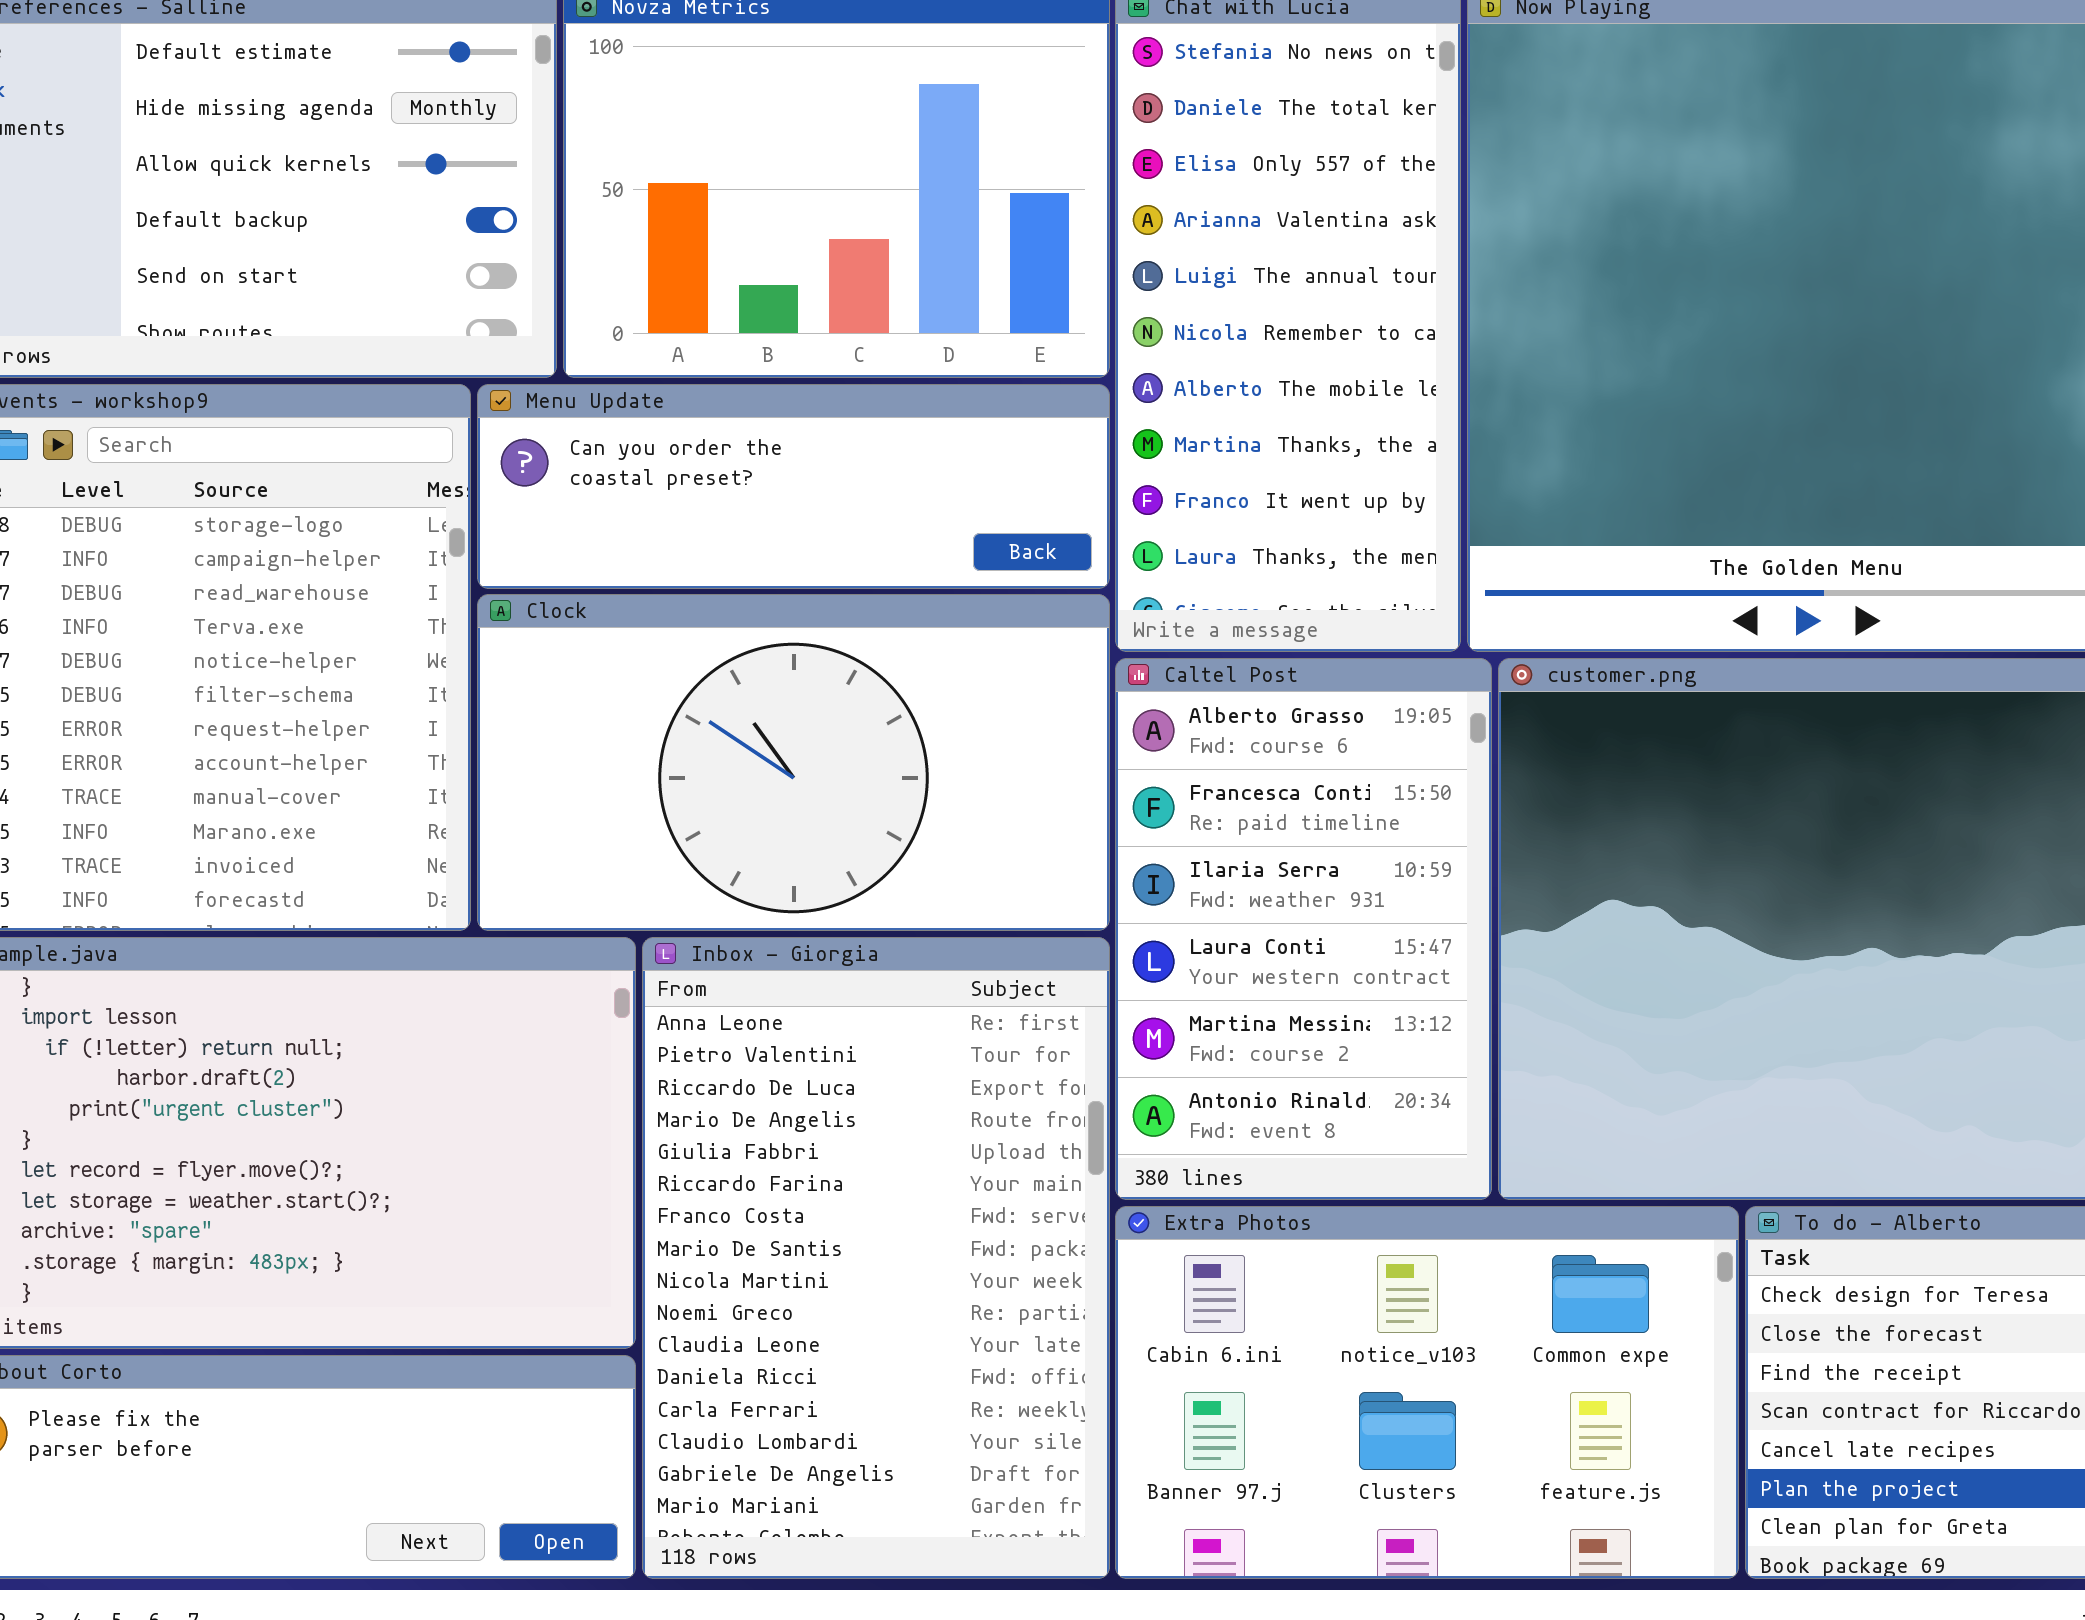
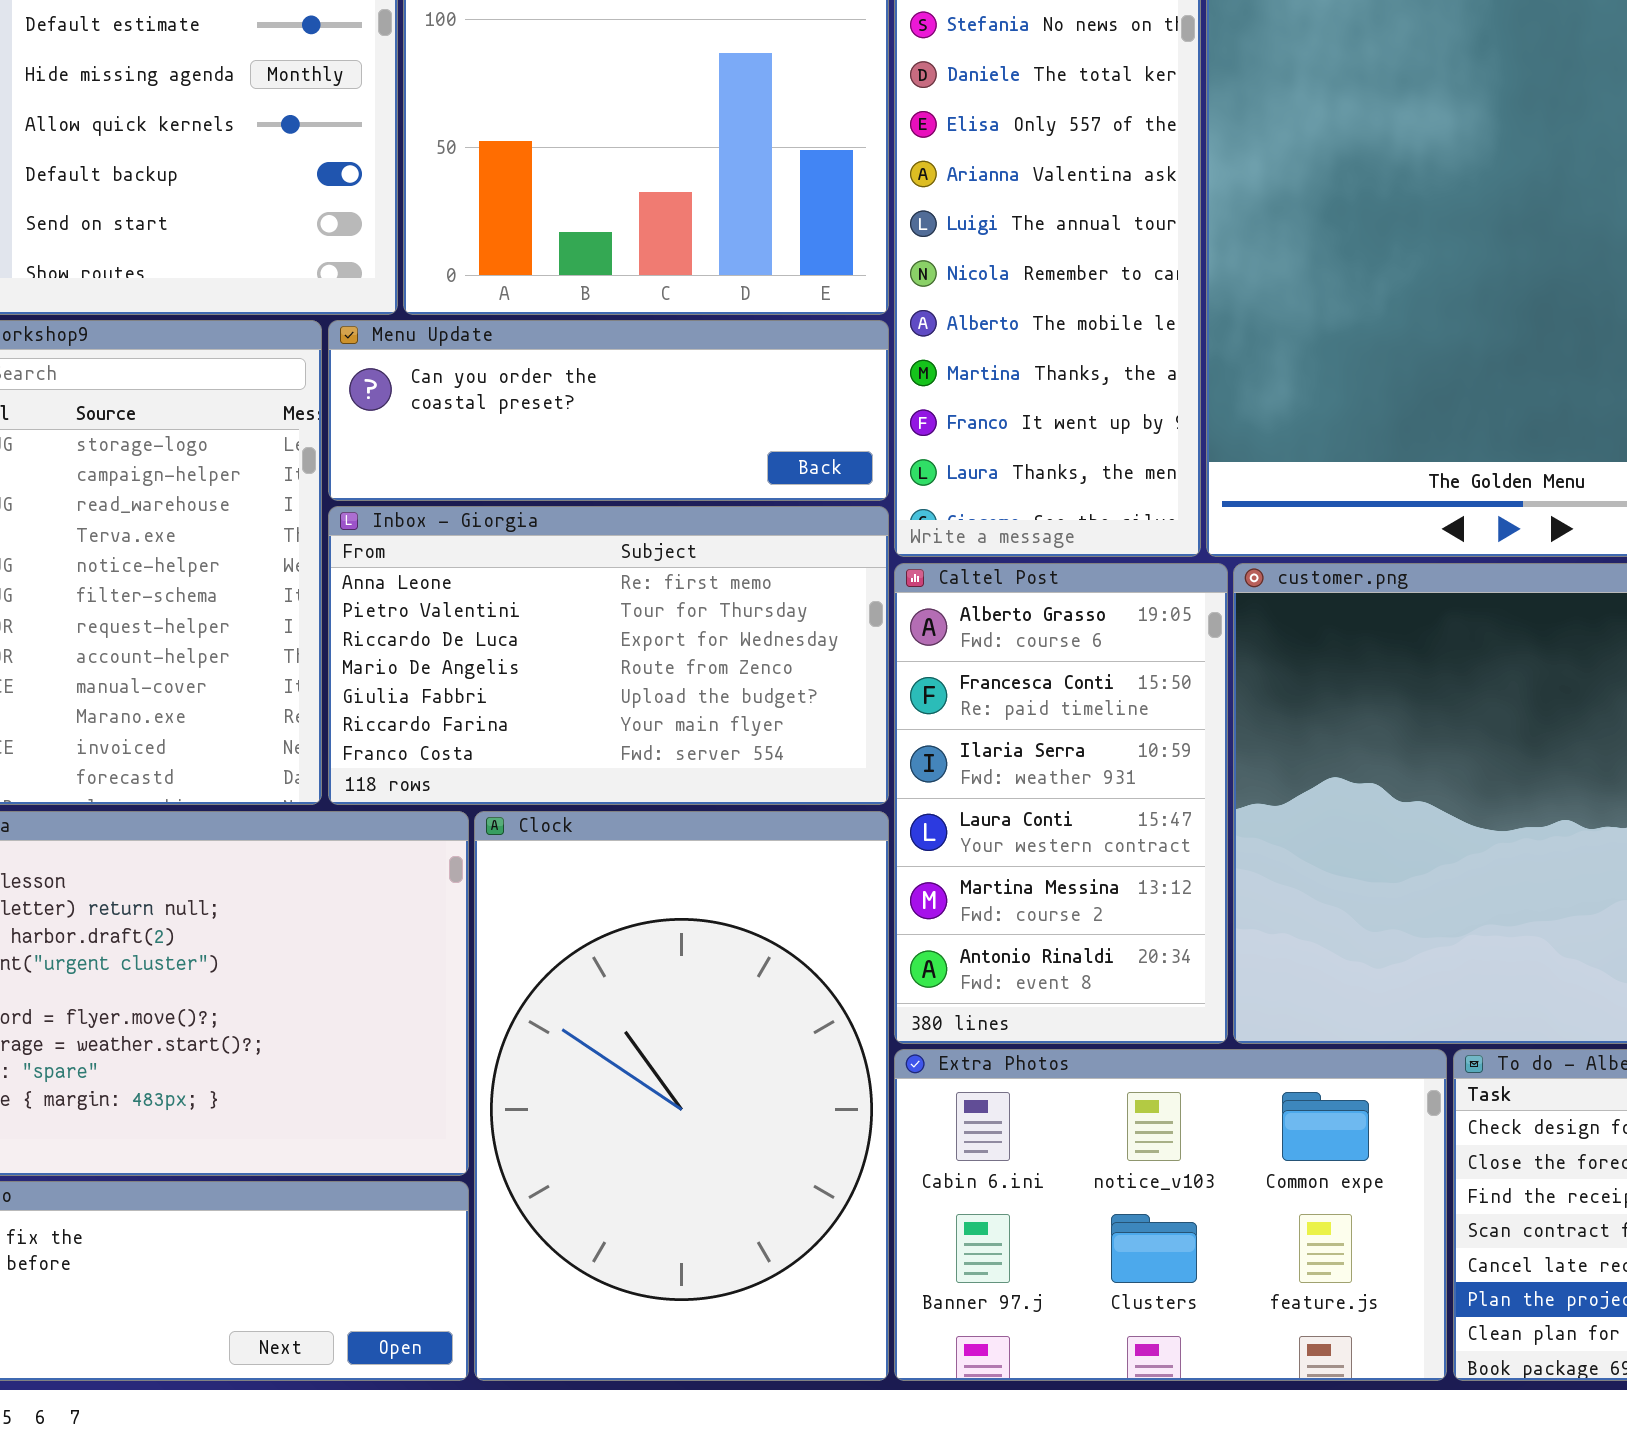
Clock: [477,594,1110,931] -> [474,811,889,1381], moved, resized
Inbox - Giorgia: [642,937,1110,1579] -> [328,506,889,805], moved, resized

